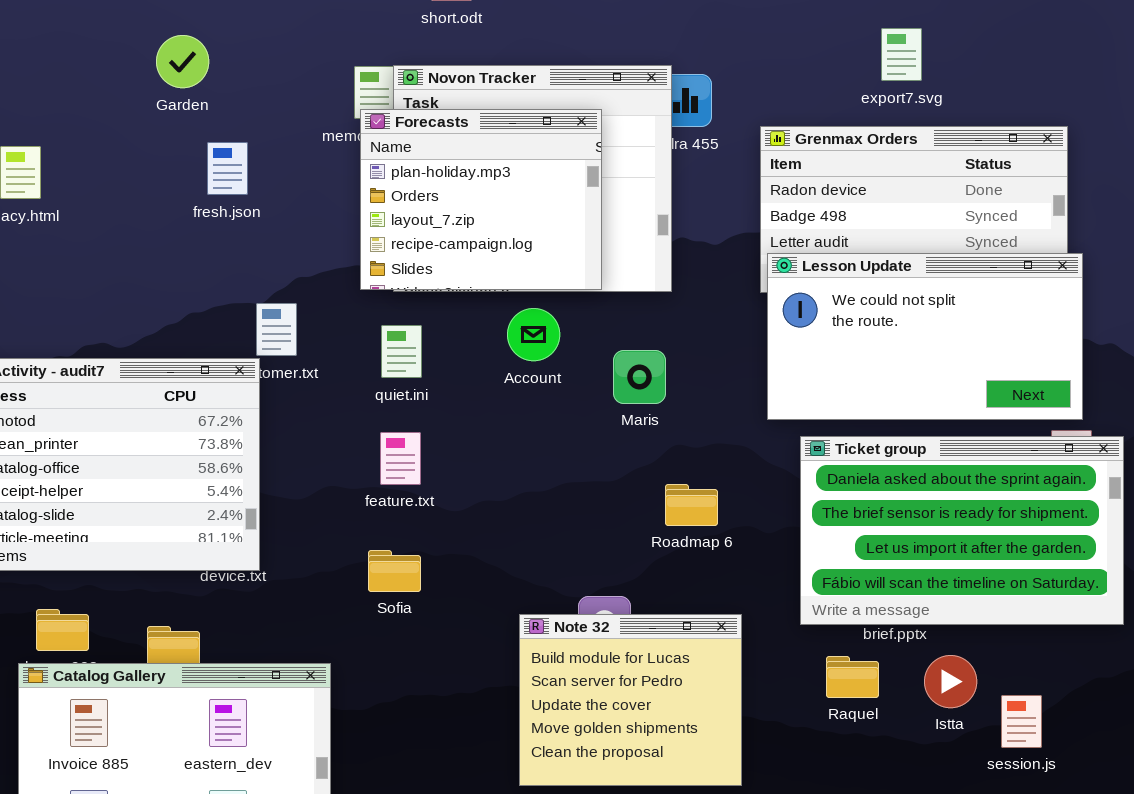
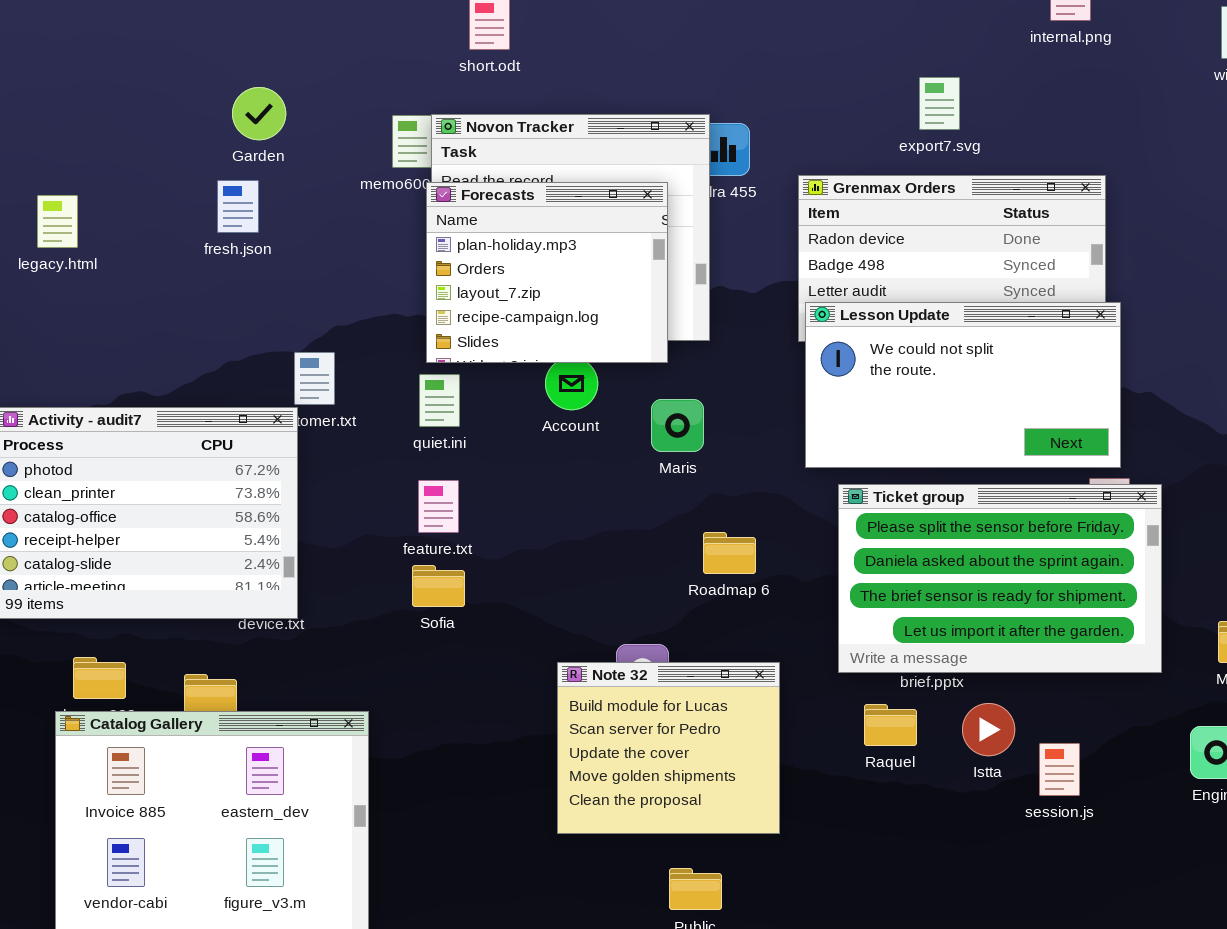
Garden: [156,35,209,88] -> [232,87,286,140], moved
Forecasts: [360,109,602,290] -> [426,182,668,363], moved
fresh.json: [207,142,248,195] -> [217,180,259,233], moved
Ticket group: [800,436,1124,625] -> [838,484,1162,673], scrolled up 1 row
Sofia: [368,550,421,592] -> [412,565,465,607], moved

